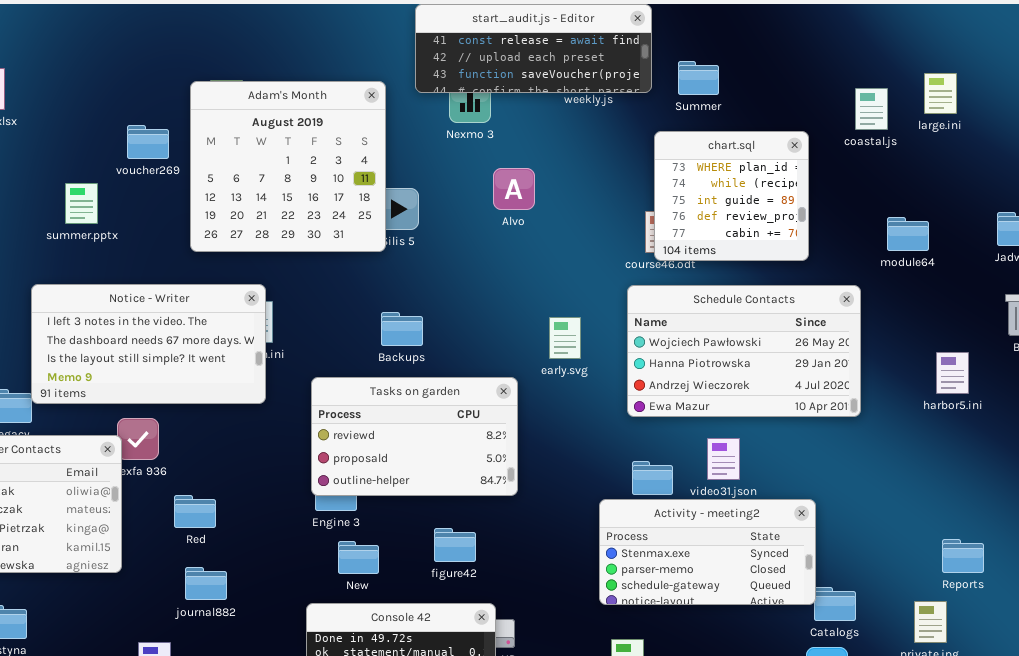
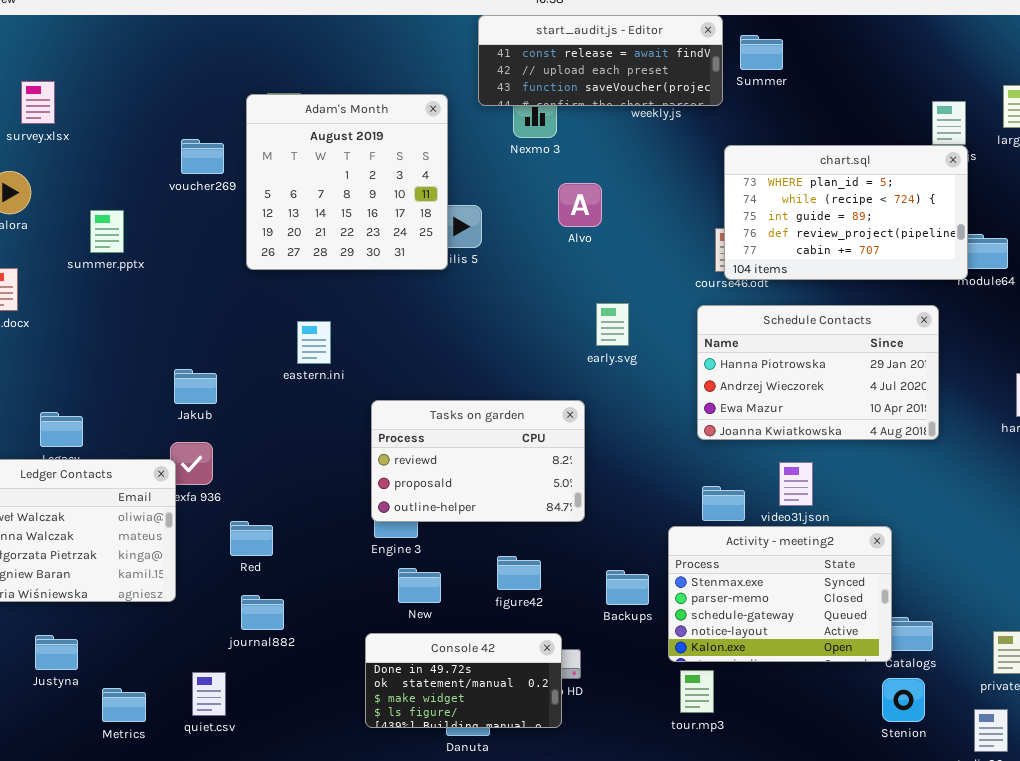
Summer: [678,61,719,95] -> [740,35,783,70], moved
chart.sql: [654,131,809,261] -> [724,145,968,280], resized
summer.pptx: [65,183,98,224] -> [90,210,124,253], moved
Notice - Writer: [31,284,266,404] -> none, closed
Schedule Contacts: [627,285,861,417] -> [697,305,939,440], scrolled down 1 row
Backups: [381,312,423,346] -> [606,570,649,605], moved
early.svg: [549,317,581,359] -> [596,303,629,346], moved
Activity - meeting2: [599,499,816,605] -> [668,526,892,662], resized

